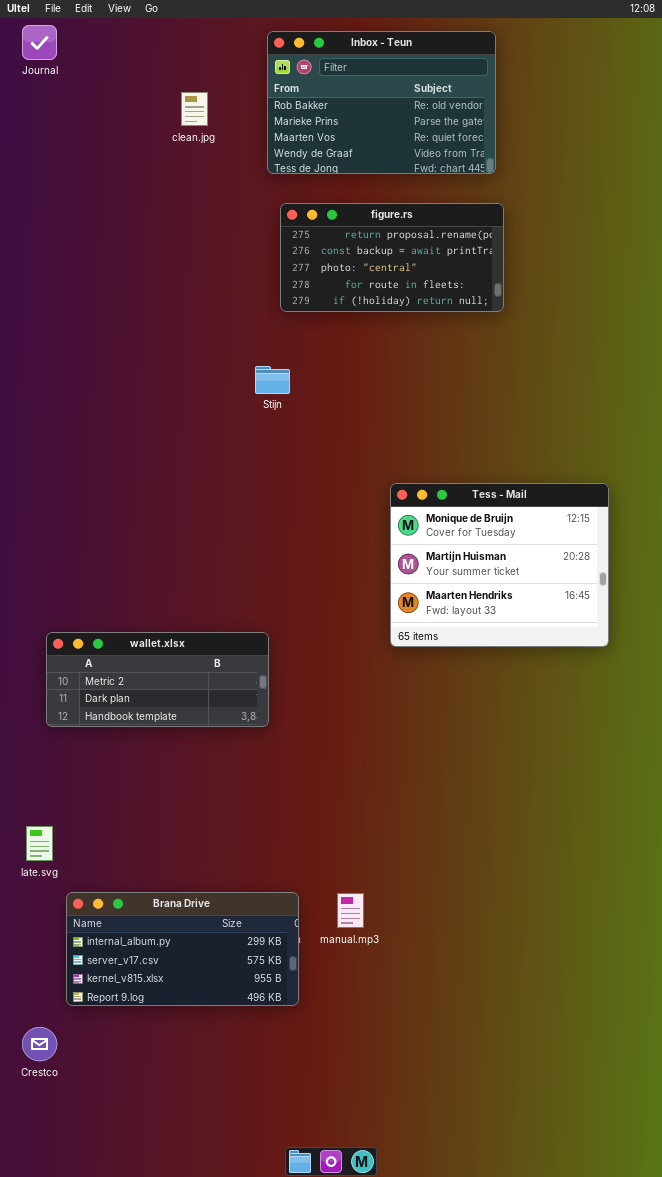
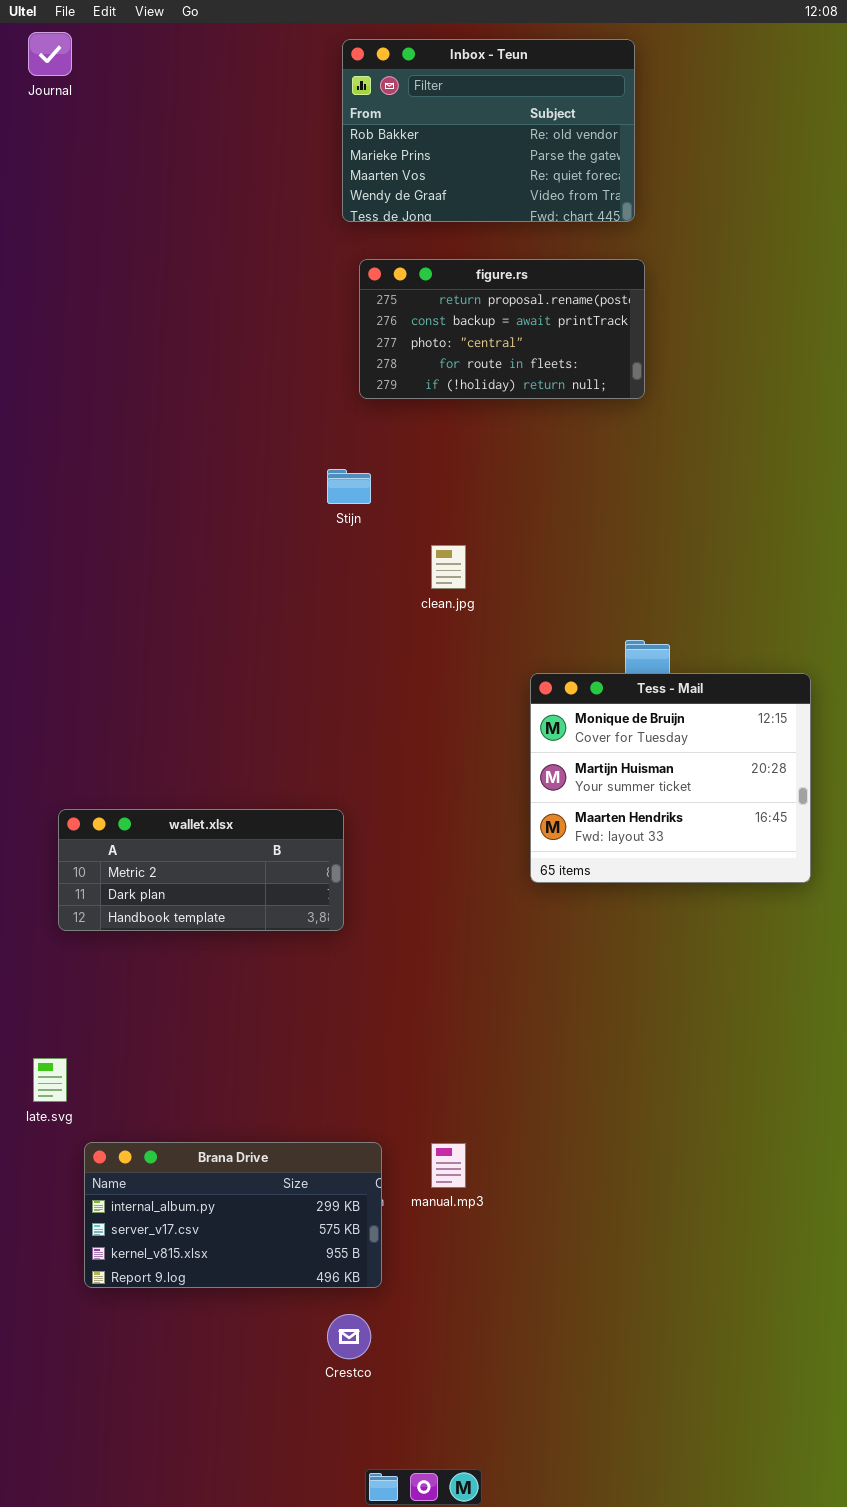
clean.jpg: [181,92,208,126] -> [431,545,466,589], moved
Tess - Mail: [390,483,609,647] -> [530,673,811,883], moved
Crestco: [22,1027,57,1061] -> [327,1314,371,1359], moved

